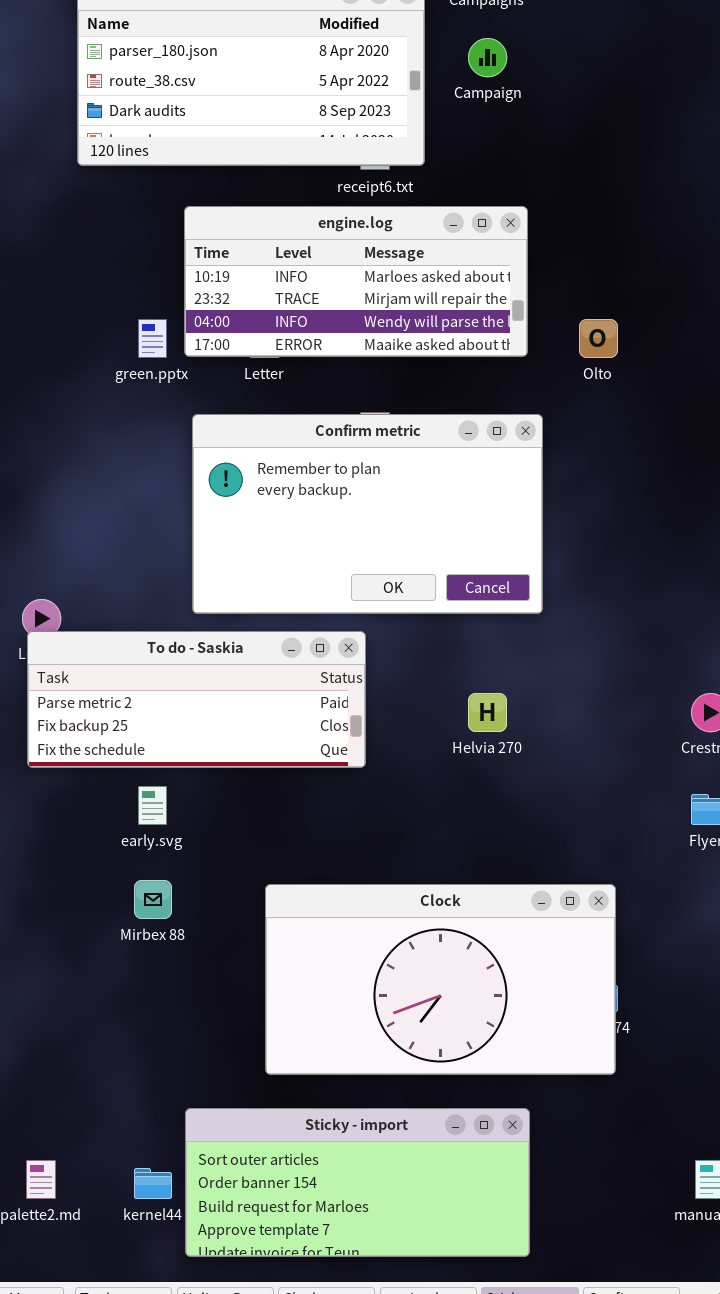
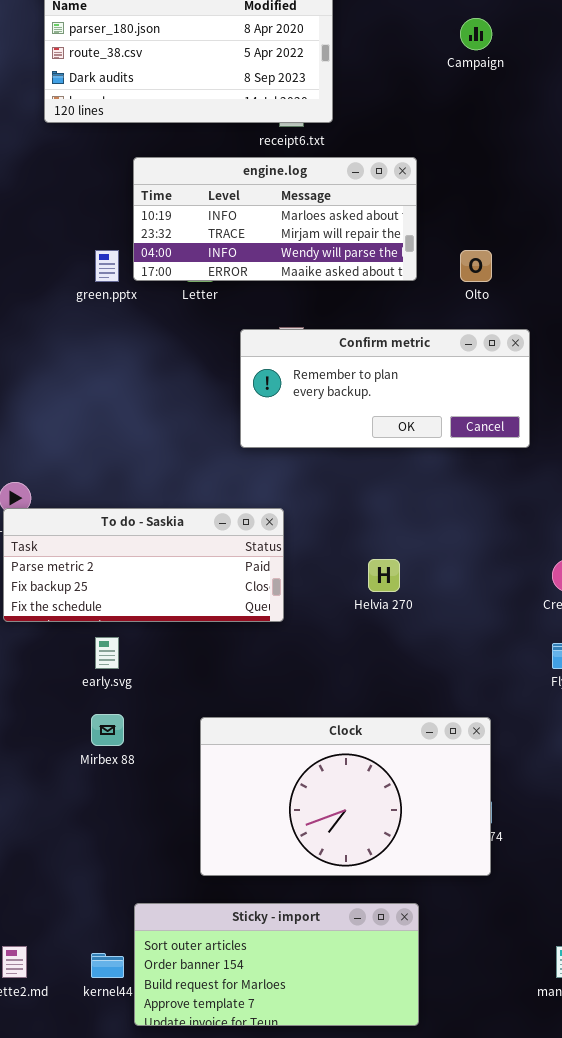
Campaign: [468,38,507,77] -> [460,18,492,50], moved
Confirm metric: [192,414,543,614] -> [240,329,530,448], moved, resized

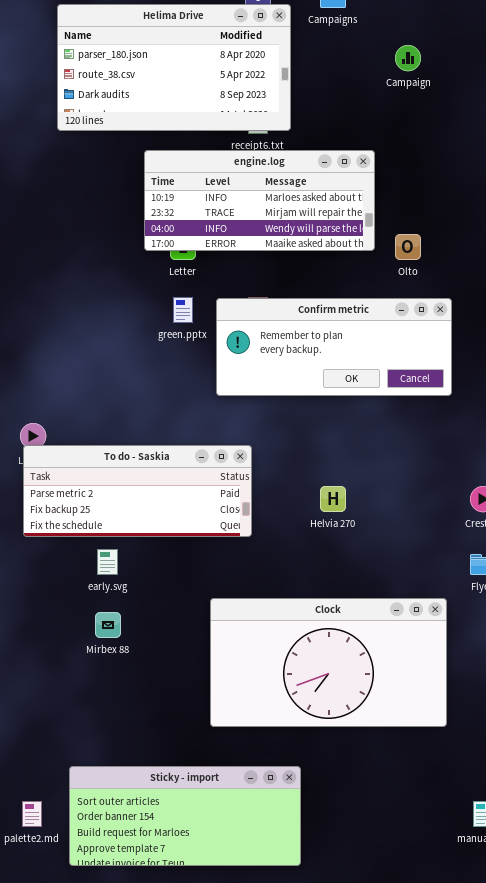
engine.log: [133,157,417,281] -> [144,150,375,251], moved
green.pptx: [95,250,119,282] -> [173,297,193,323], moved
Clock: [200,717,491,876] -> [210,598,447,727], moved
Sticky - import: [134,903,419,1026] -> [69,766,301,866], moved

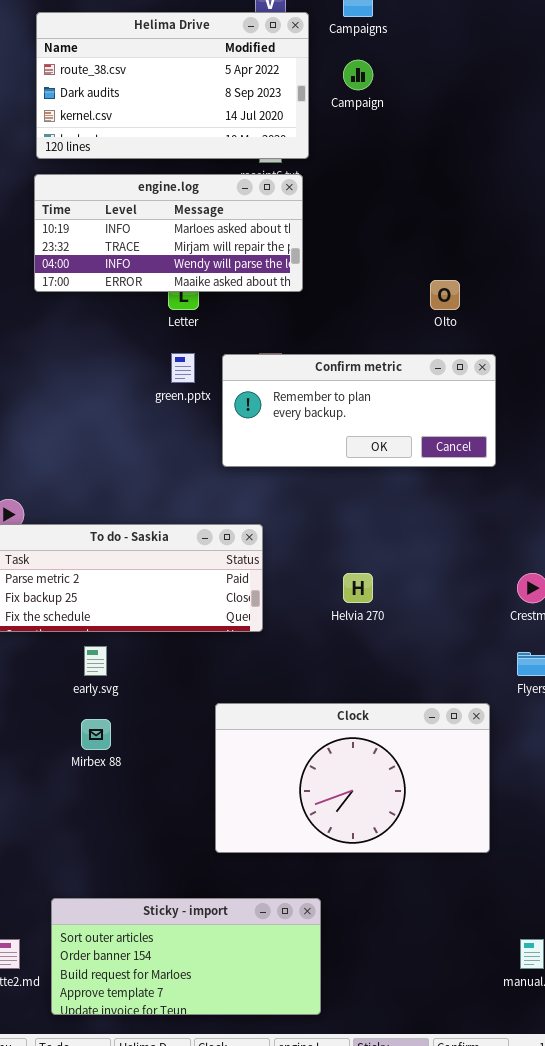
Helima Drive: [57,4,291,131] -> [36,12,309,159], scrolled down 1 row
Campaign: [395,45,421,71] -> [343,60,373,90], moved
engine.log: [144,150,375,251] -> [34,174,303,292], moved

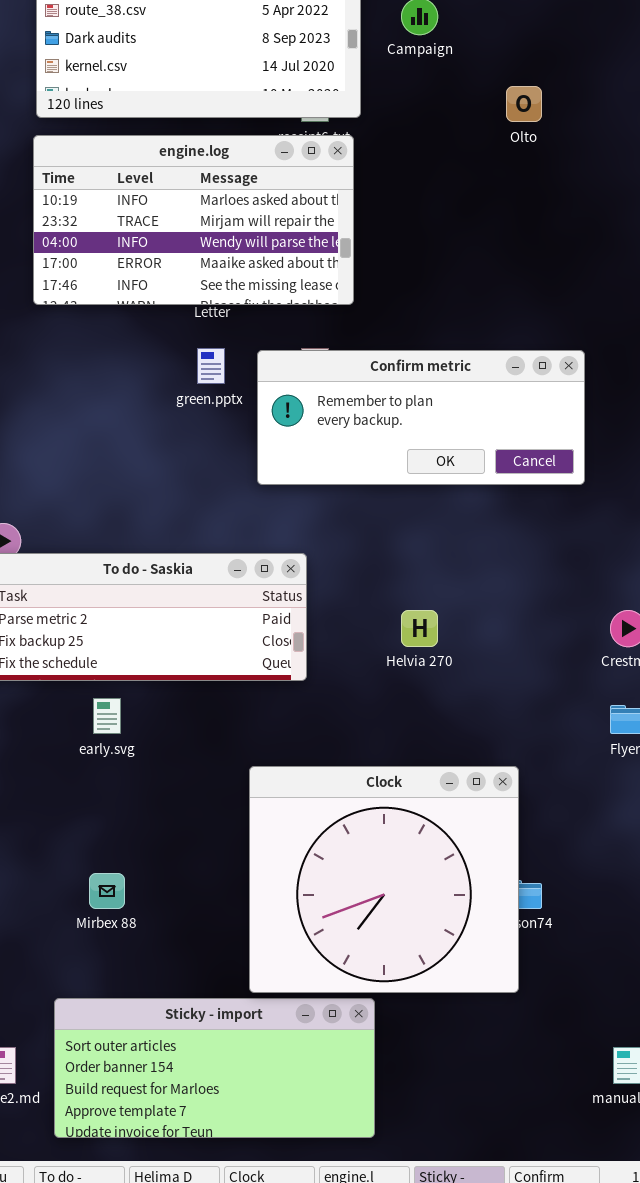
engine.log: [34,174,303,292] -> [33,135,354,305], resized
Olto: [430,280,460,310] -> [506,86,542,122], moved
Clock: [215,703,490,853] -> [249,766,519,993], resized
Mirbex 88: [81,719,111,750] -> [89,873,125,909], moved

